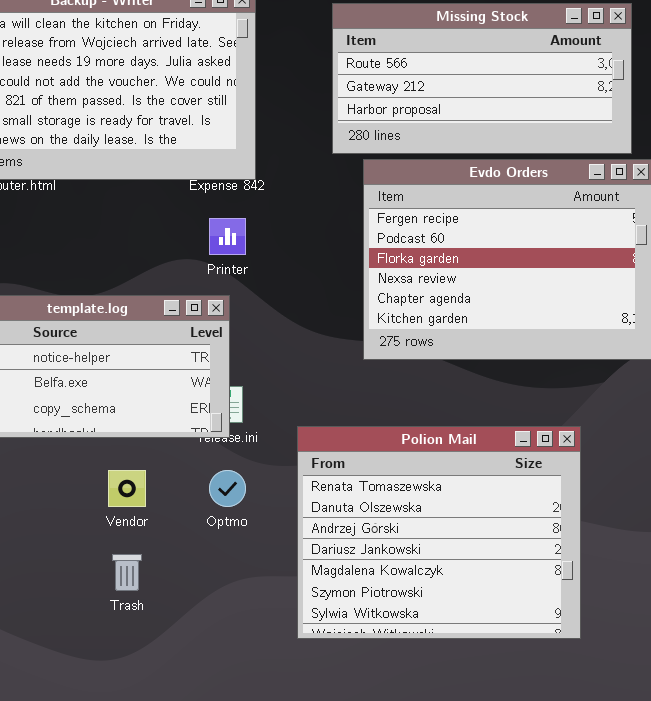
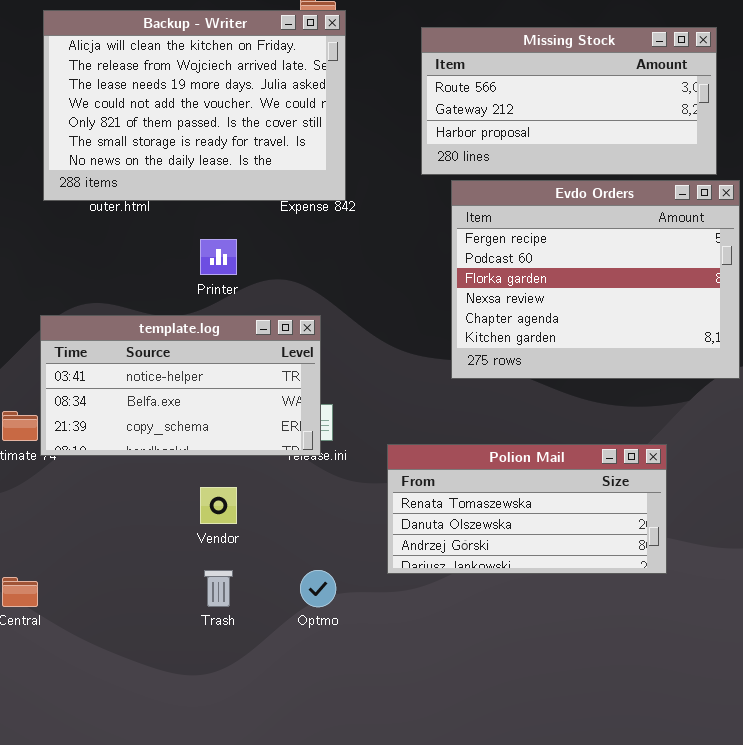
Printer: [209,218,246,255] -> [200,239,237,275], moved
Polion Mail: [297,426,581,639] -> [387,444,667,574], resized
Optmo: [209,470,246,507] -> [300,570,336,607], moved

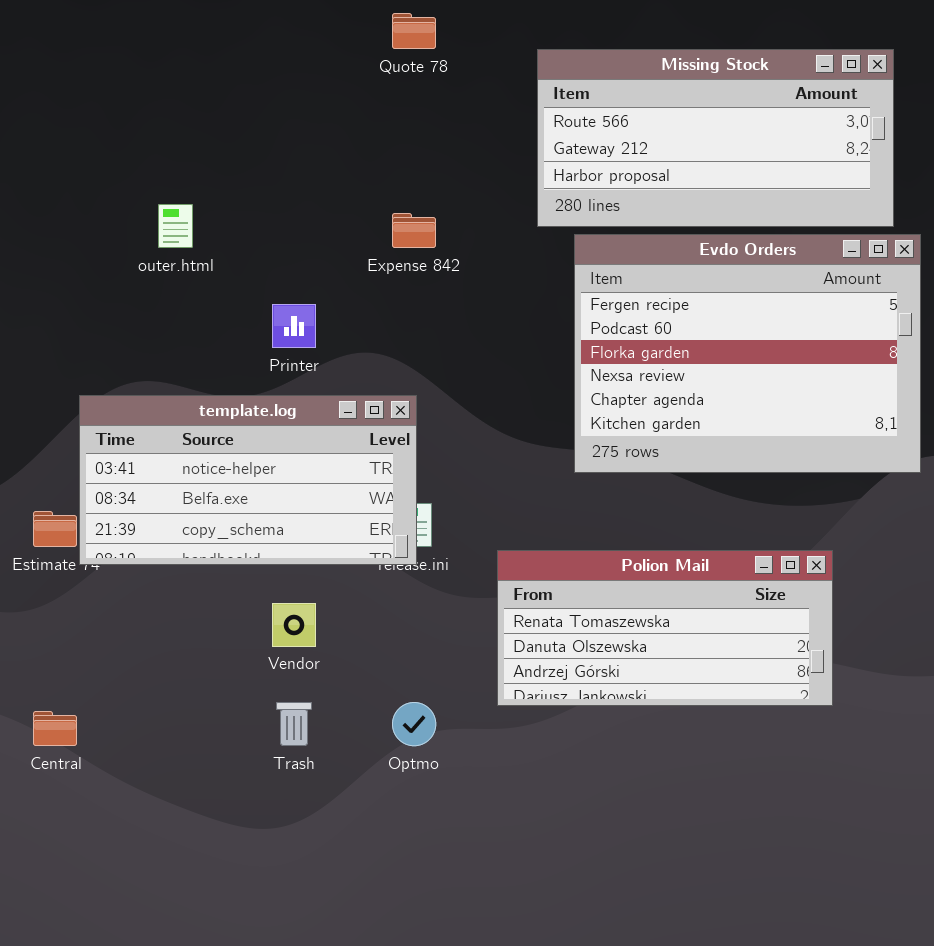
Backup - Writer: [43,10,346,201] -> none, closed

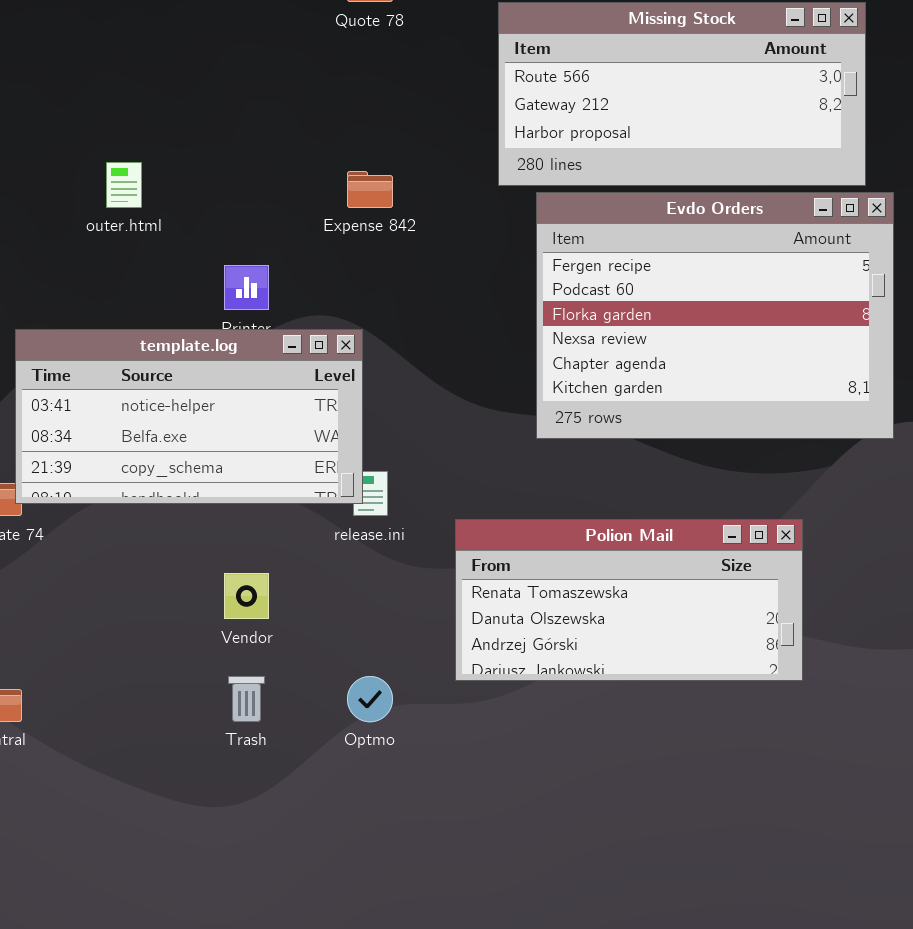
template.log: [79,395,417,565] -> [15,329,363,504], moved

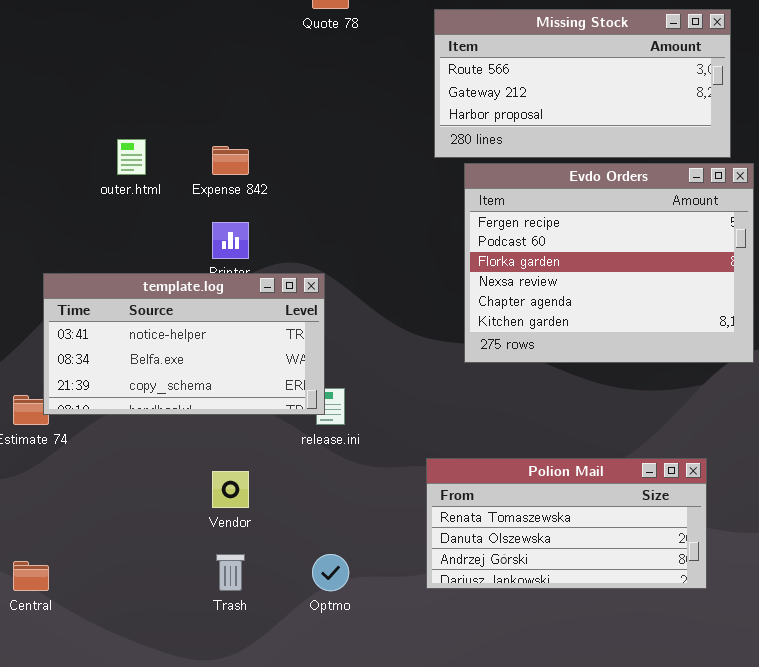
Expense 842: [347,171,393,208] -> [212,146,249,175], moved
Polion Mail: [455,519,803,681] -> [426,458,707,589], moved

